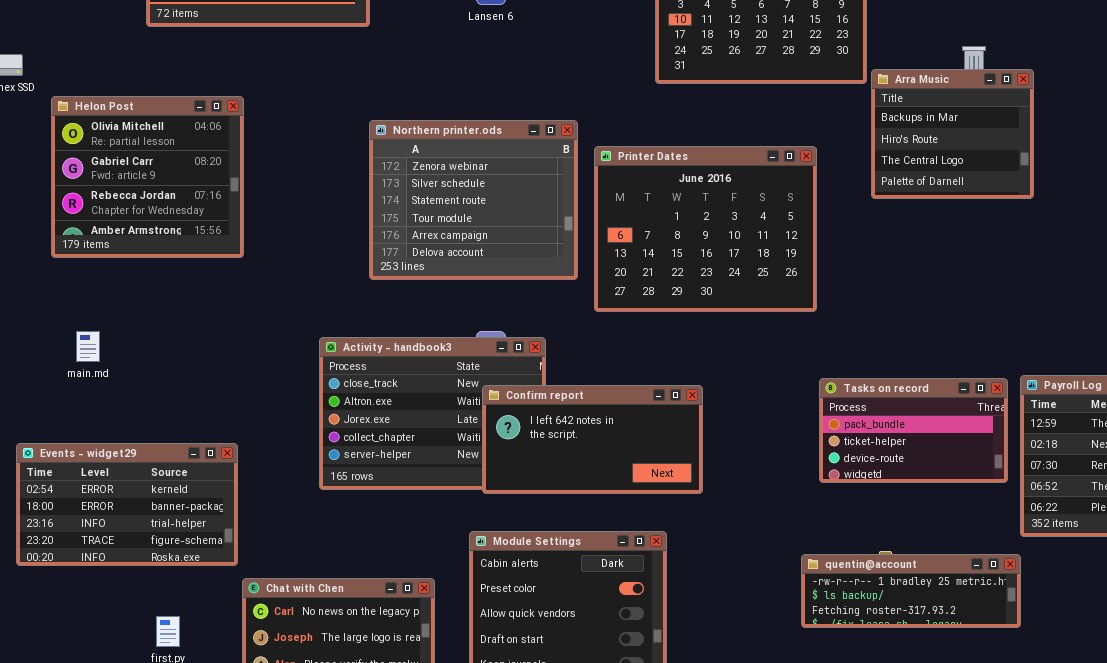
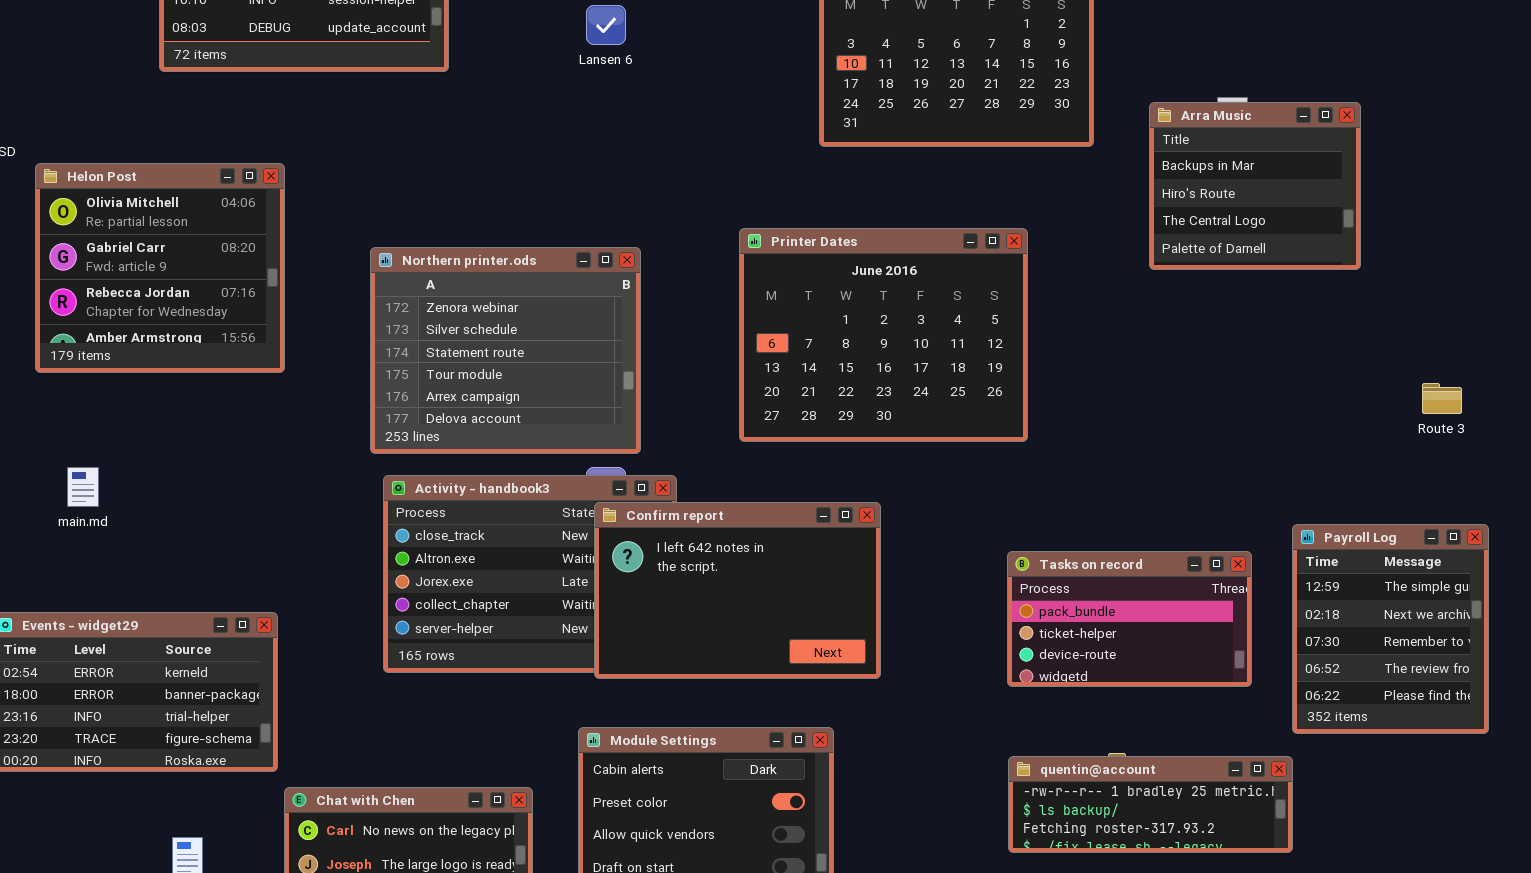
Arra Music: [871,69,1034,199] -> [1149,102,1361,270], moved
Northern printer.ods: [369,120,578,280] -> [370,247,641,454], moved
Tasks on record: [819,378,1008,483] -> [1007,551,1252,687], moved
Confirm report: [482,385,703,494] -> [594,502,881,679], resized

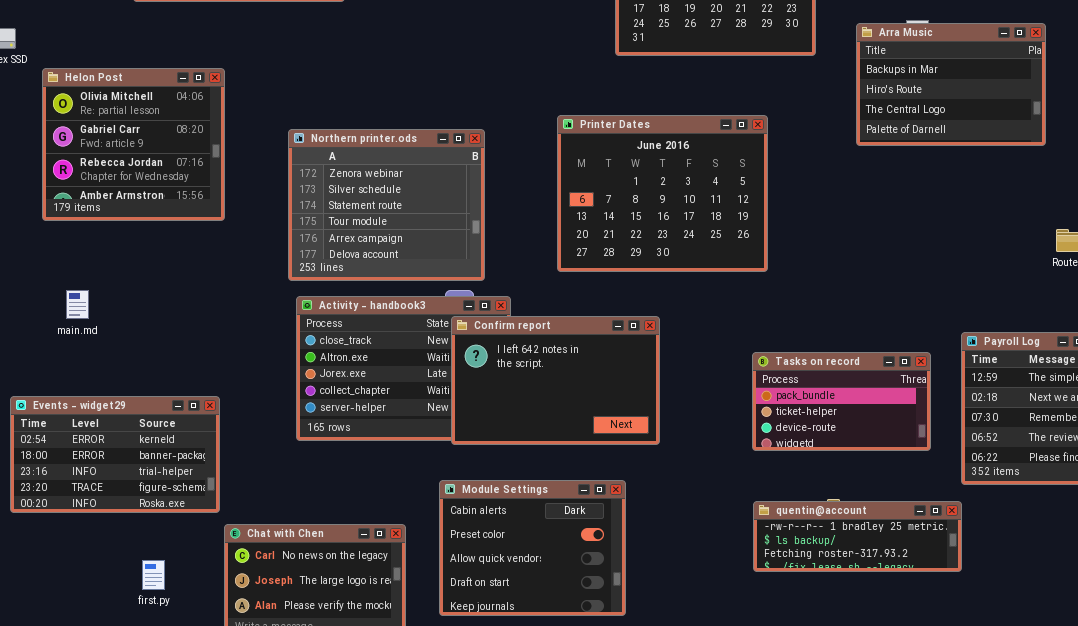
Arra Music: [1149,102,1361,270] -> [856,23,1046,146], resized

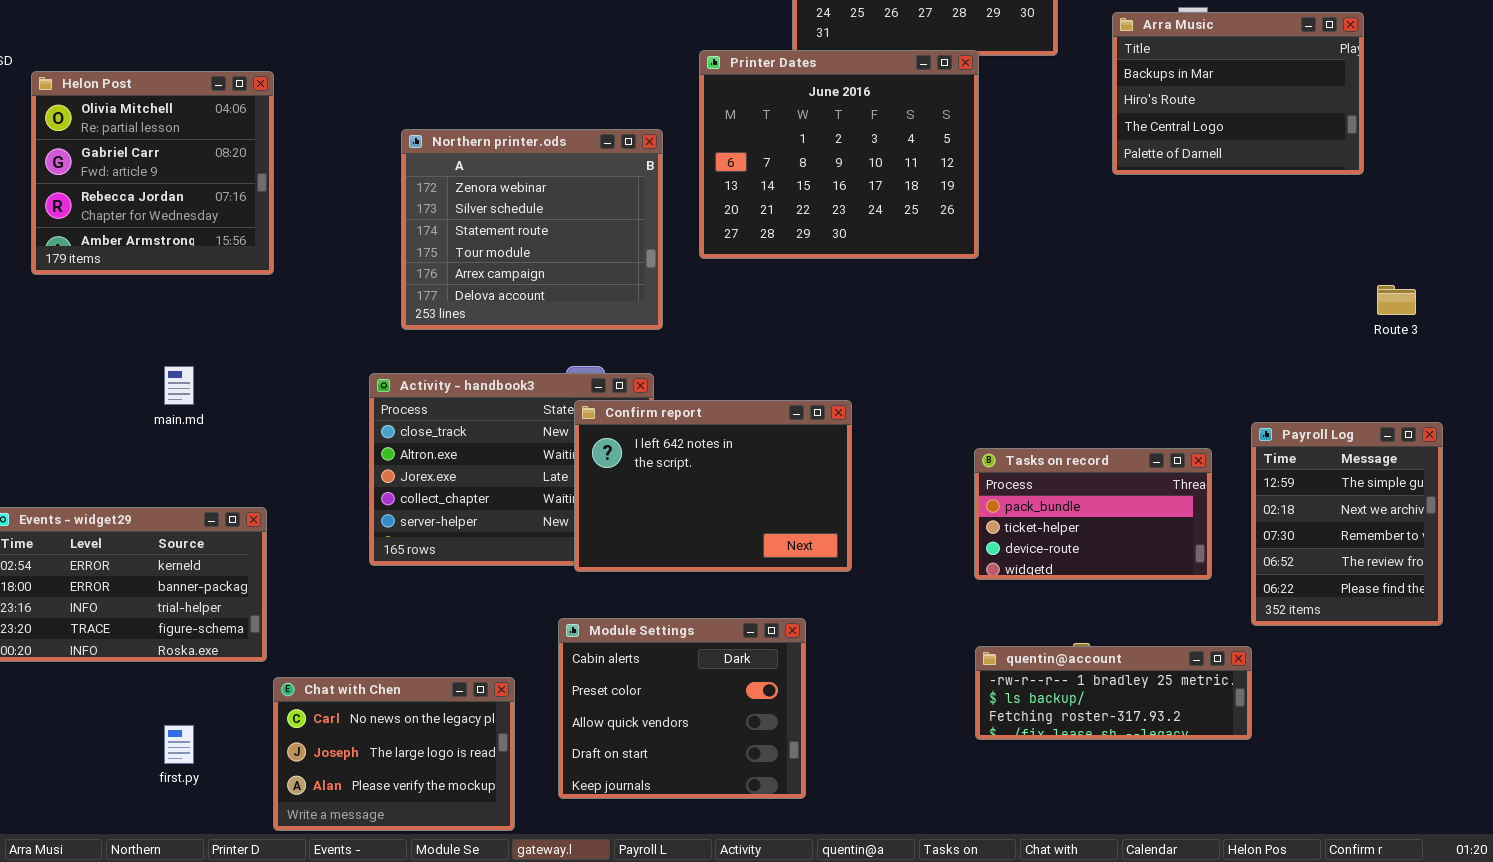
Printer Dates: [557,115,768,272] -> [699,50,979,259], moved
Northern printer.ods: [288,129,485,281] -> [401,129,663,330], moved
main.md: [66,290,89,319] -> [164,366,194,405], moved

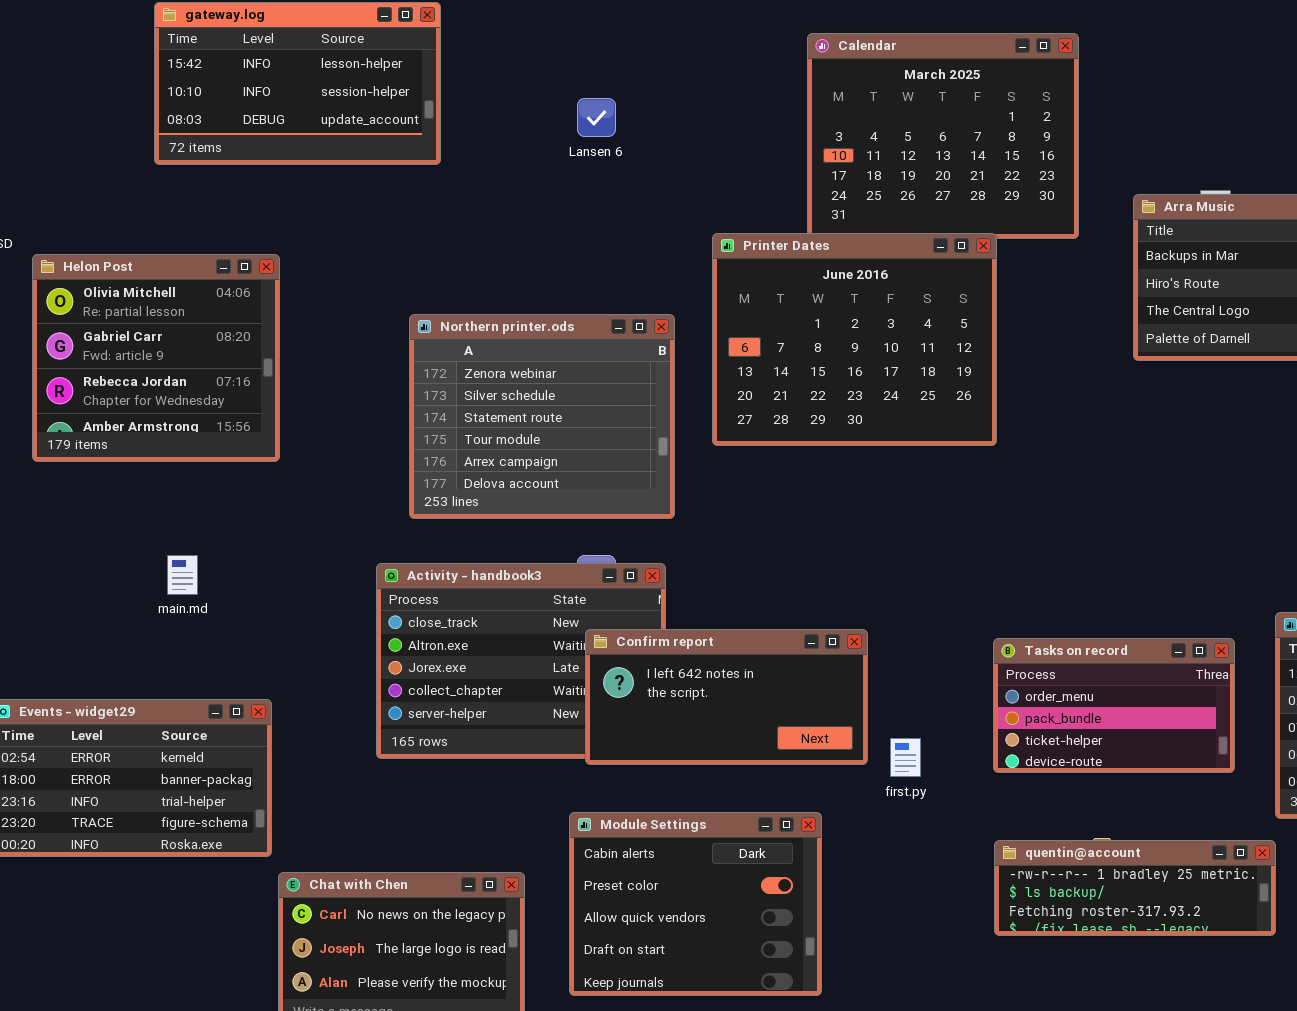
Confirm report: [574,400,852,572] -> [585,629,868,765], resized
Tasks on record: [974,448,1212,580] -> [993,638,1235,773], scrolled up 1 row
first.py: [164,725,194,764] -> [890,738,921,777], moved

